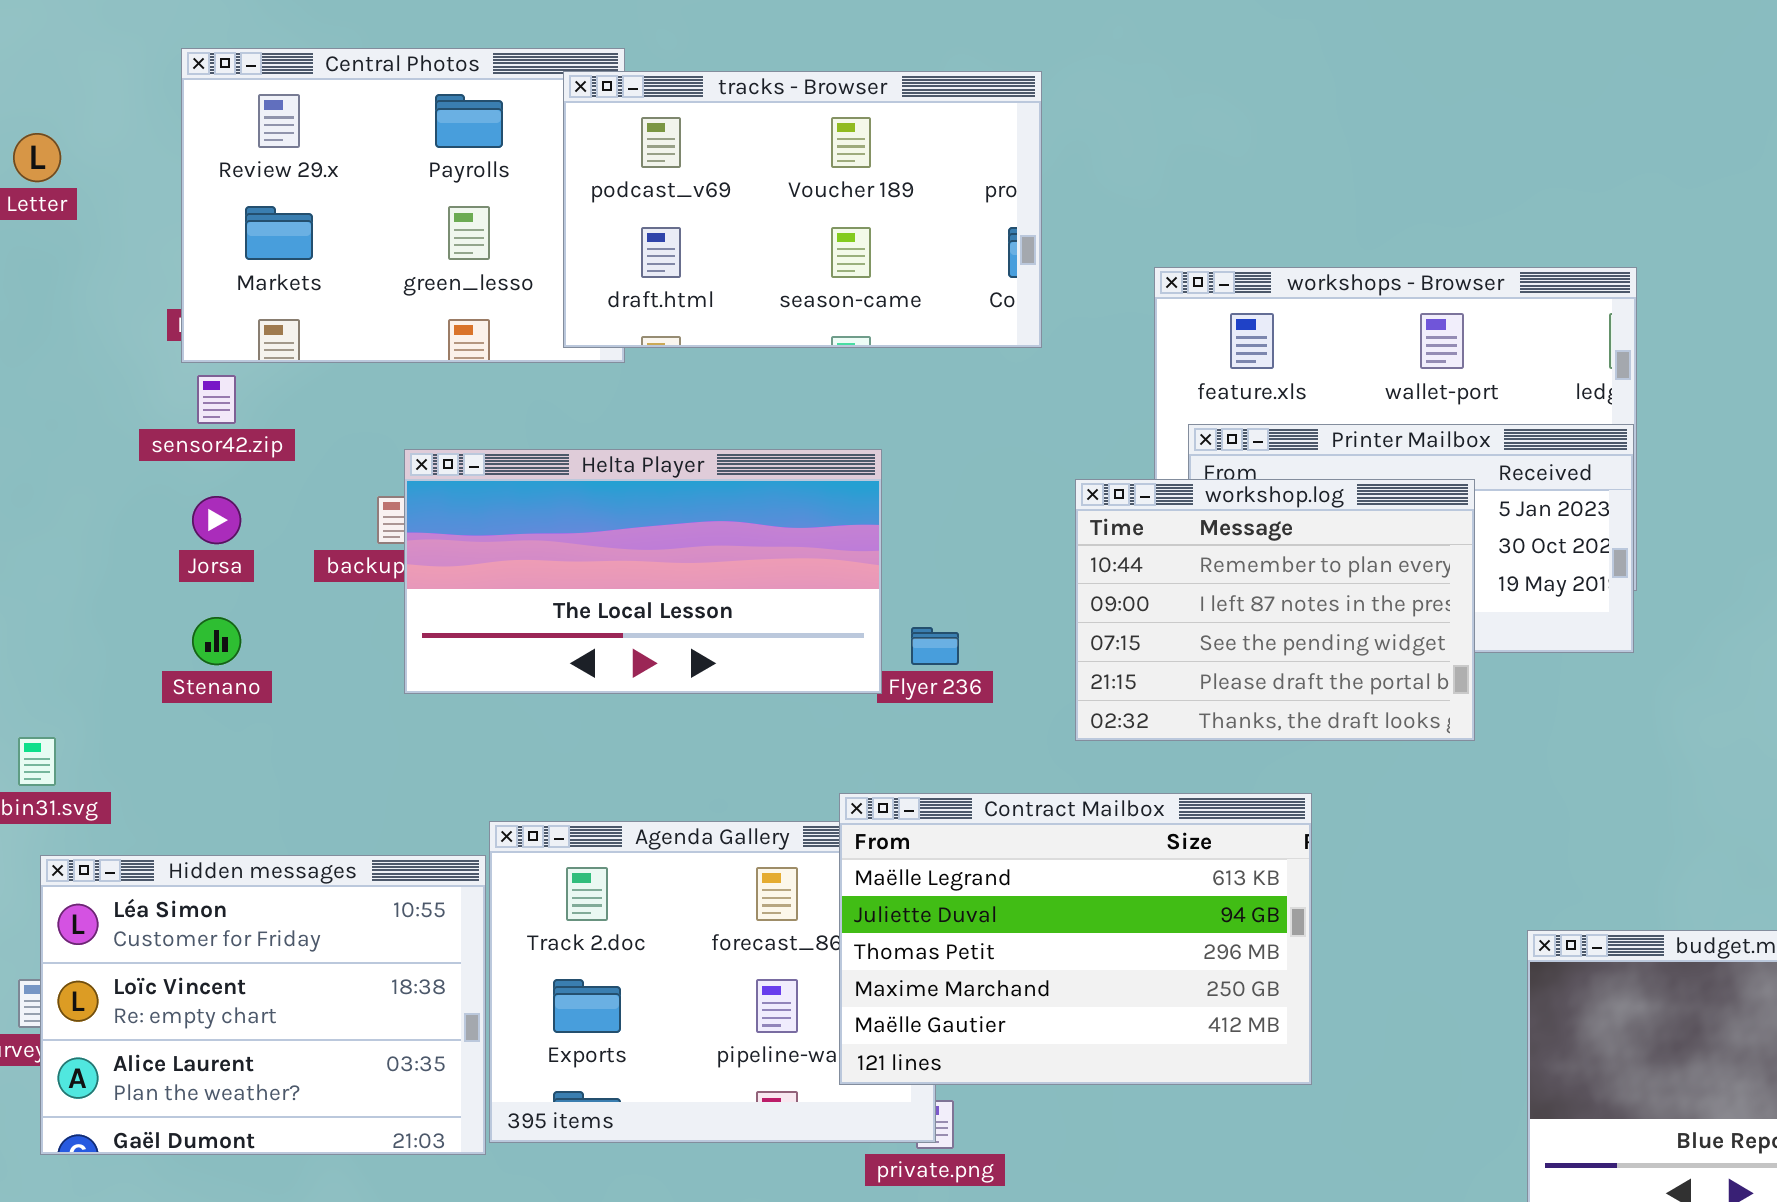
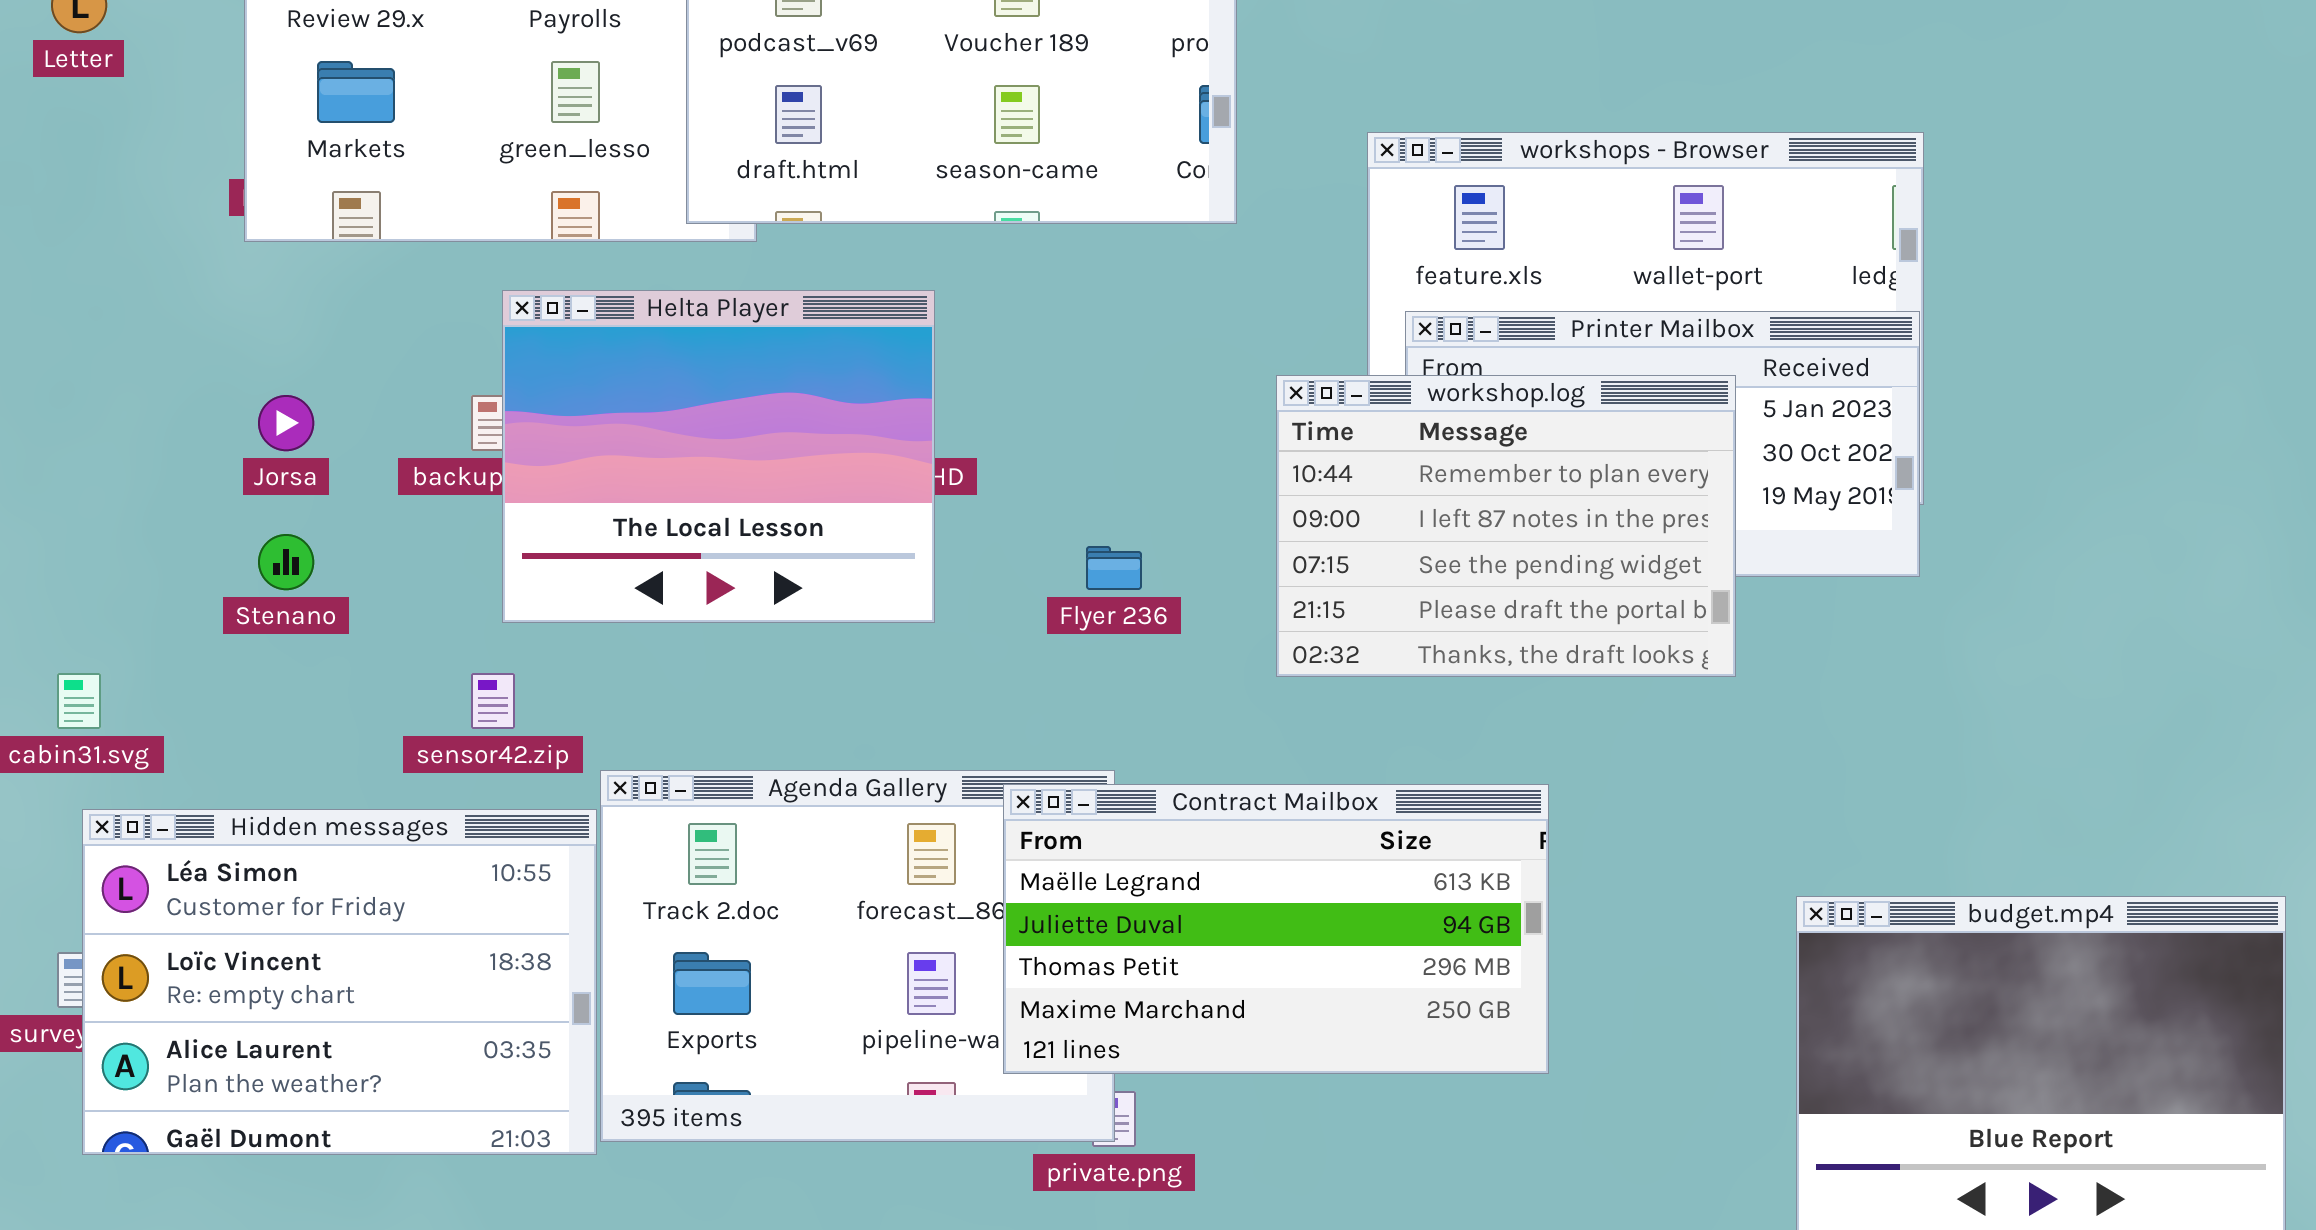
sensor42.zip: [197,375,236,424] -> [471,673,515,729], moved
Helta Player: [404,449,882,694] -> [502,290,935,623], resized
Contract Mailbox: [839,793,1312,1085] -> [1003,784,1549,1074], resized

